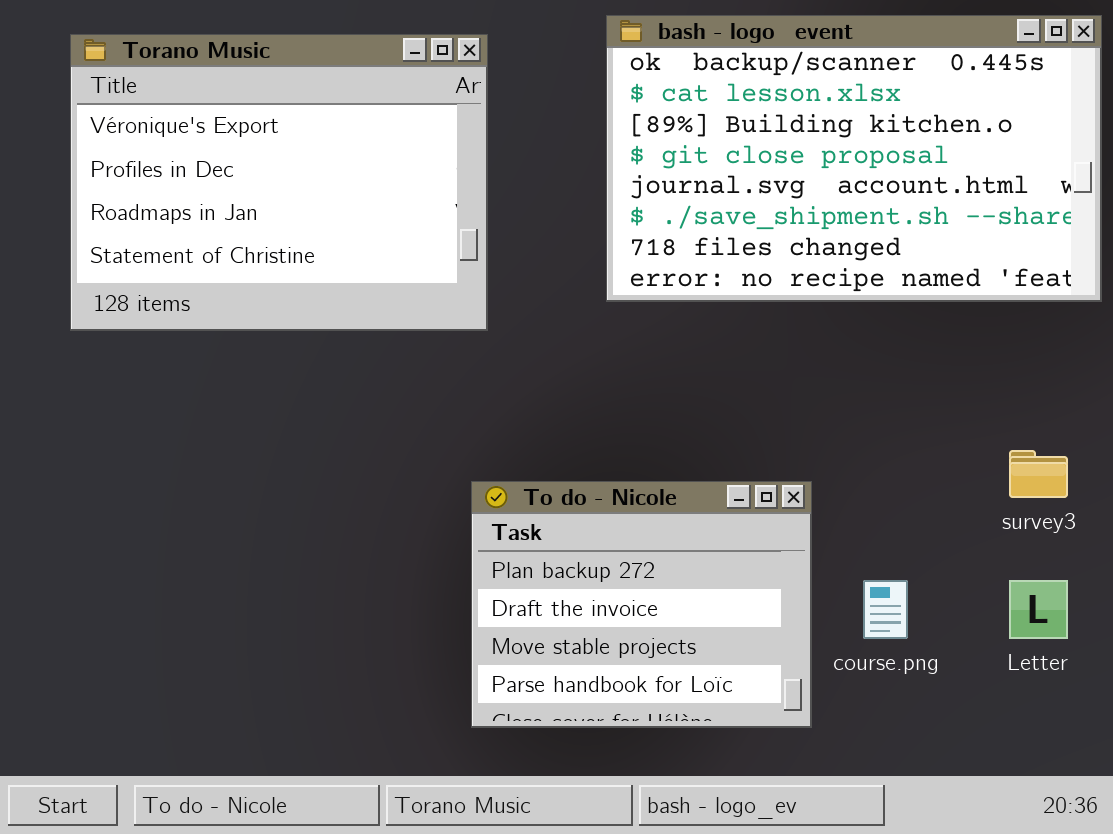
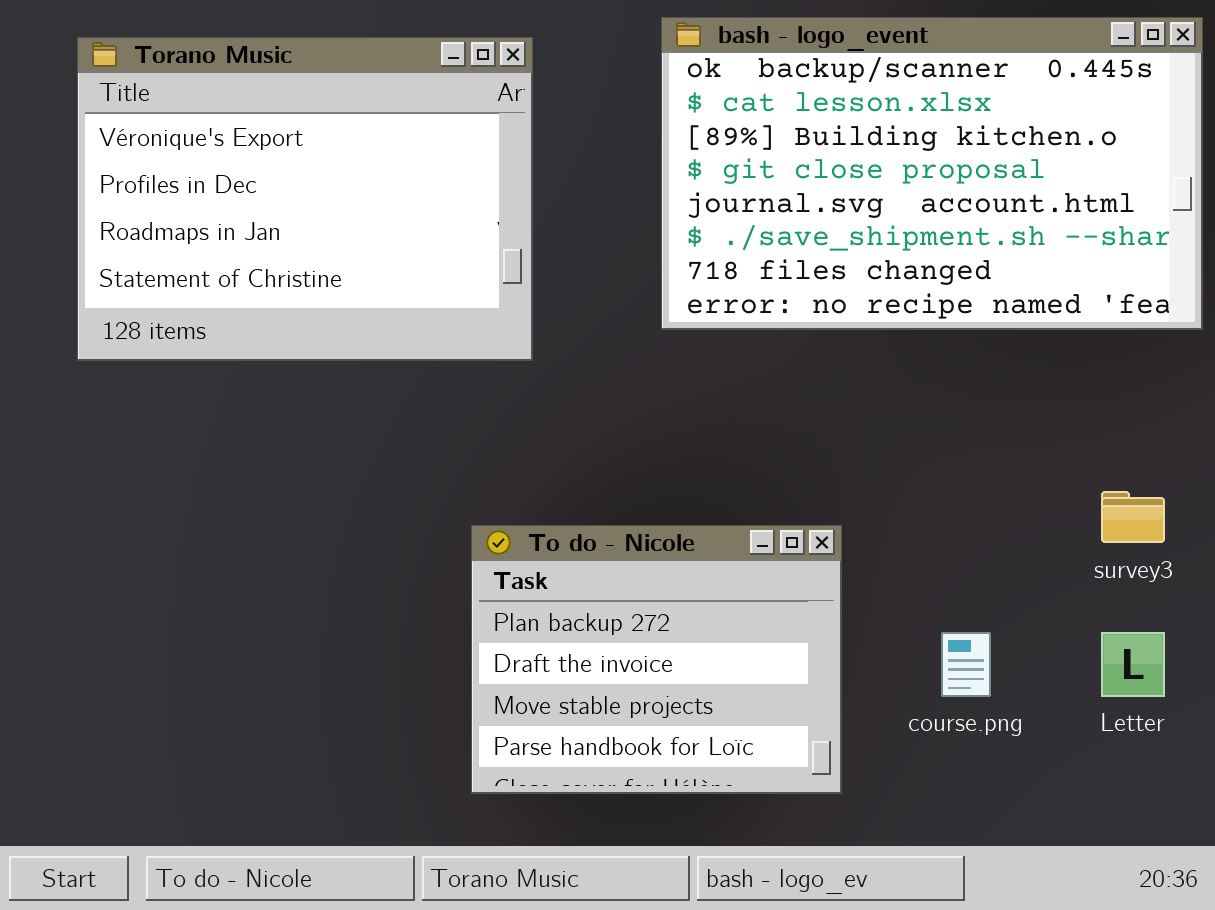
To do - Nicole: [471,481,812,728] -> [471,525,842,794], moved

